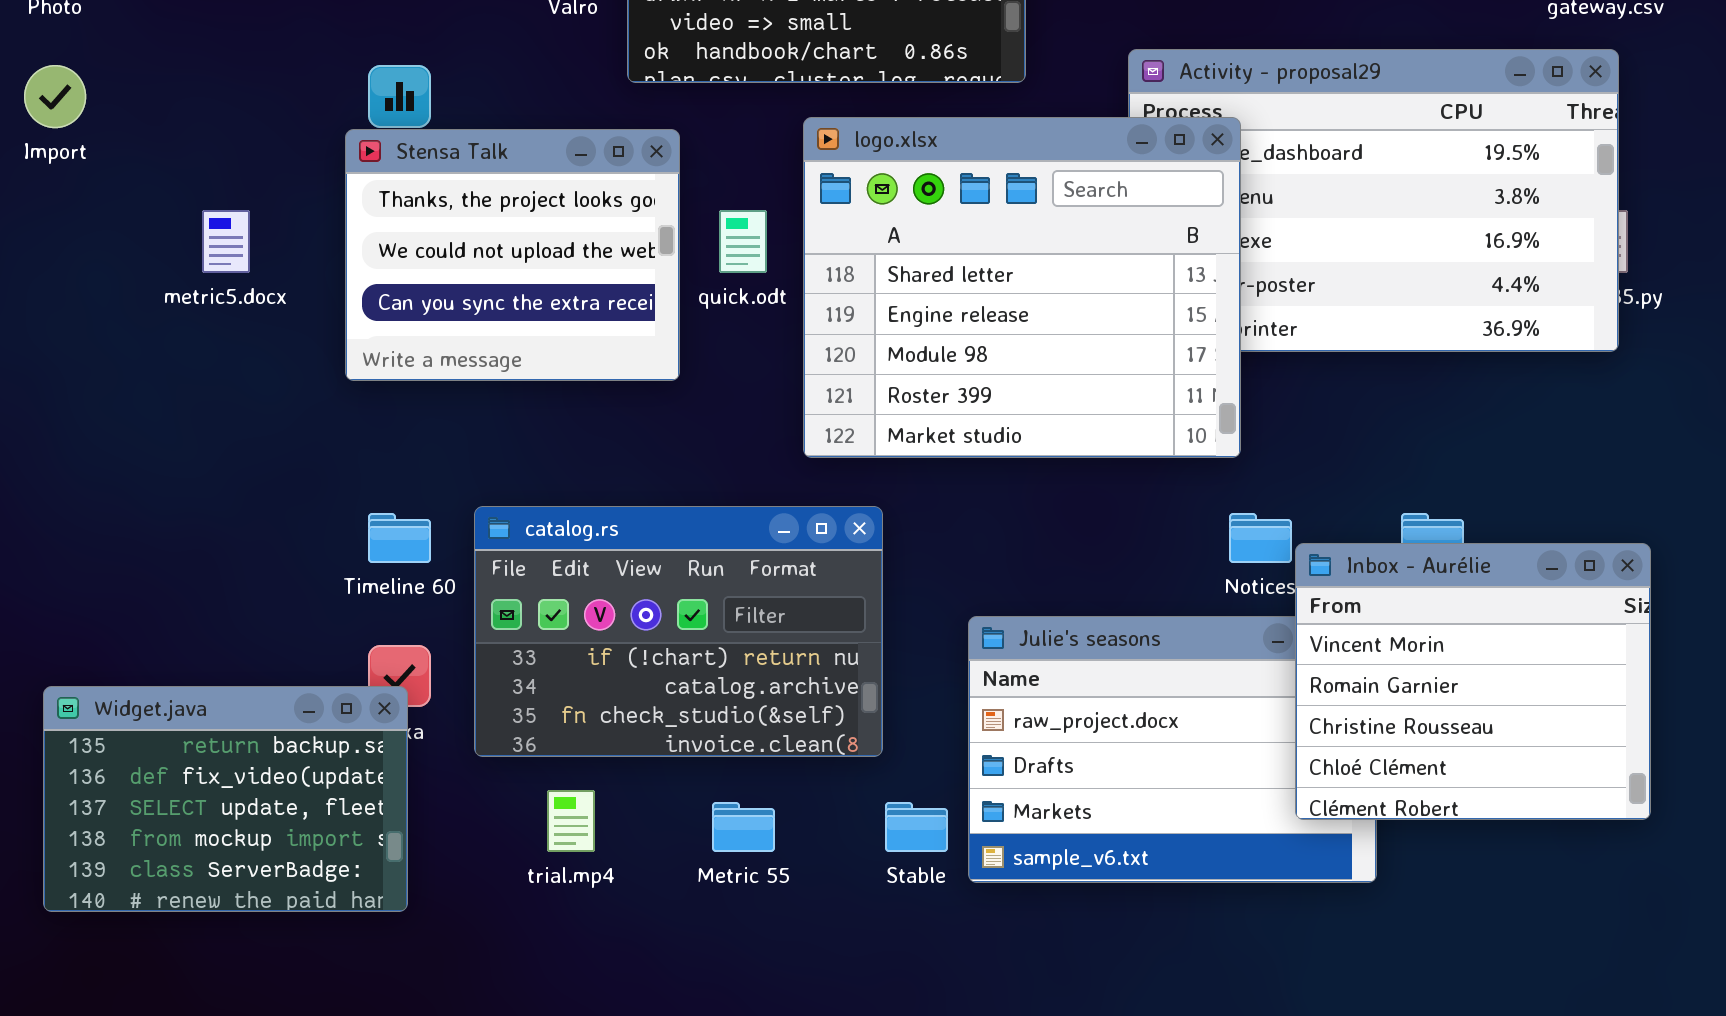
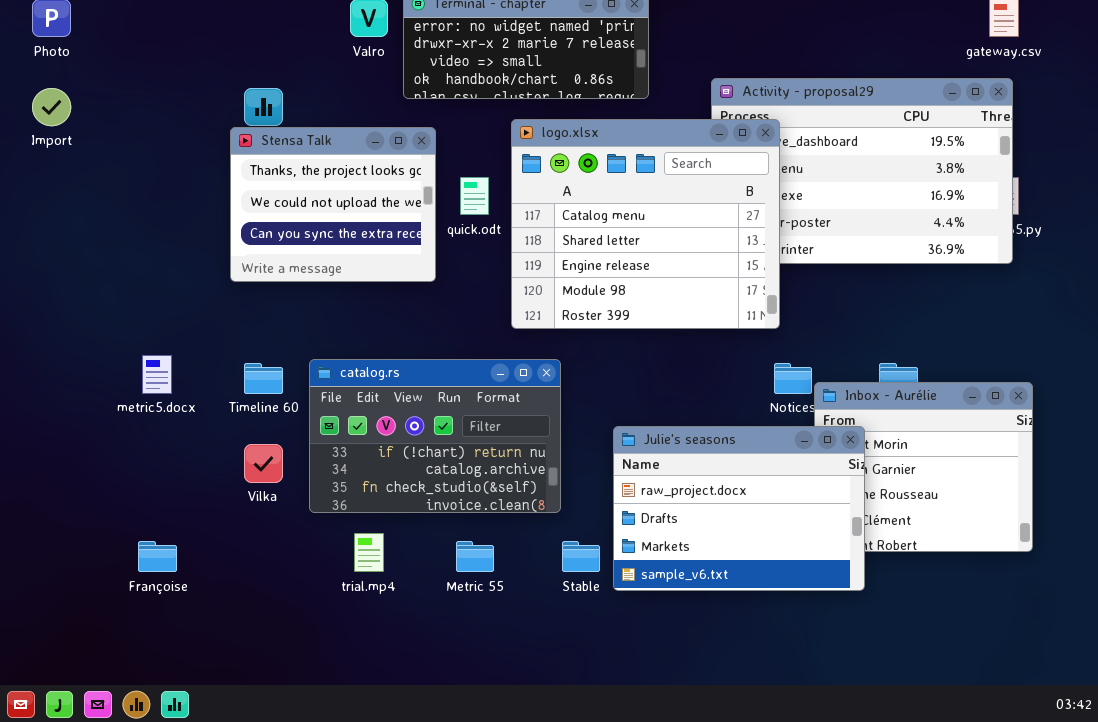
logo.xlsx: [803,117,1241,458] -> [511,119,780,329], scrolled up 1 row
metric5.docx: [202,210,250,273] -> [142,355,172,394], moved
Julie's seasons: [968,616,1377,883] -> [613,426,865,591], raised
Widget.java: [43,686,408,912] -> none, closed

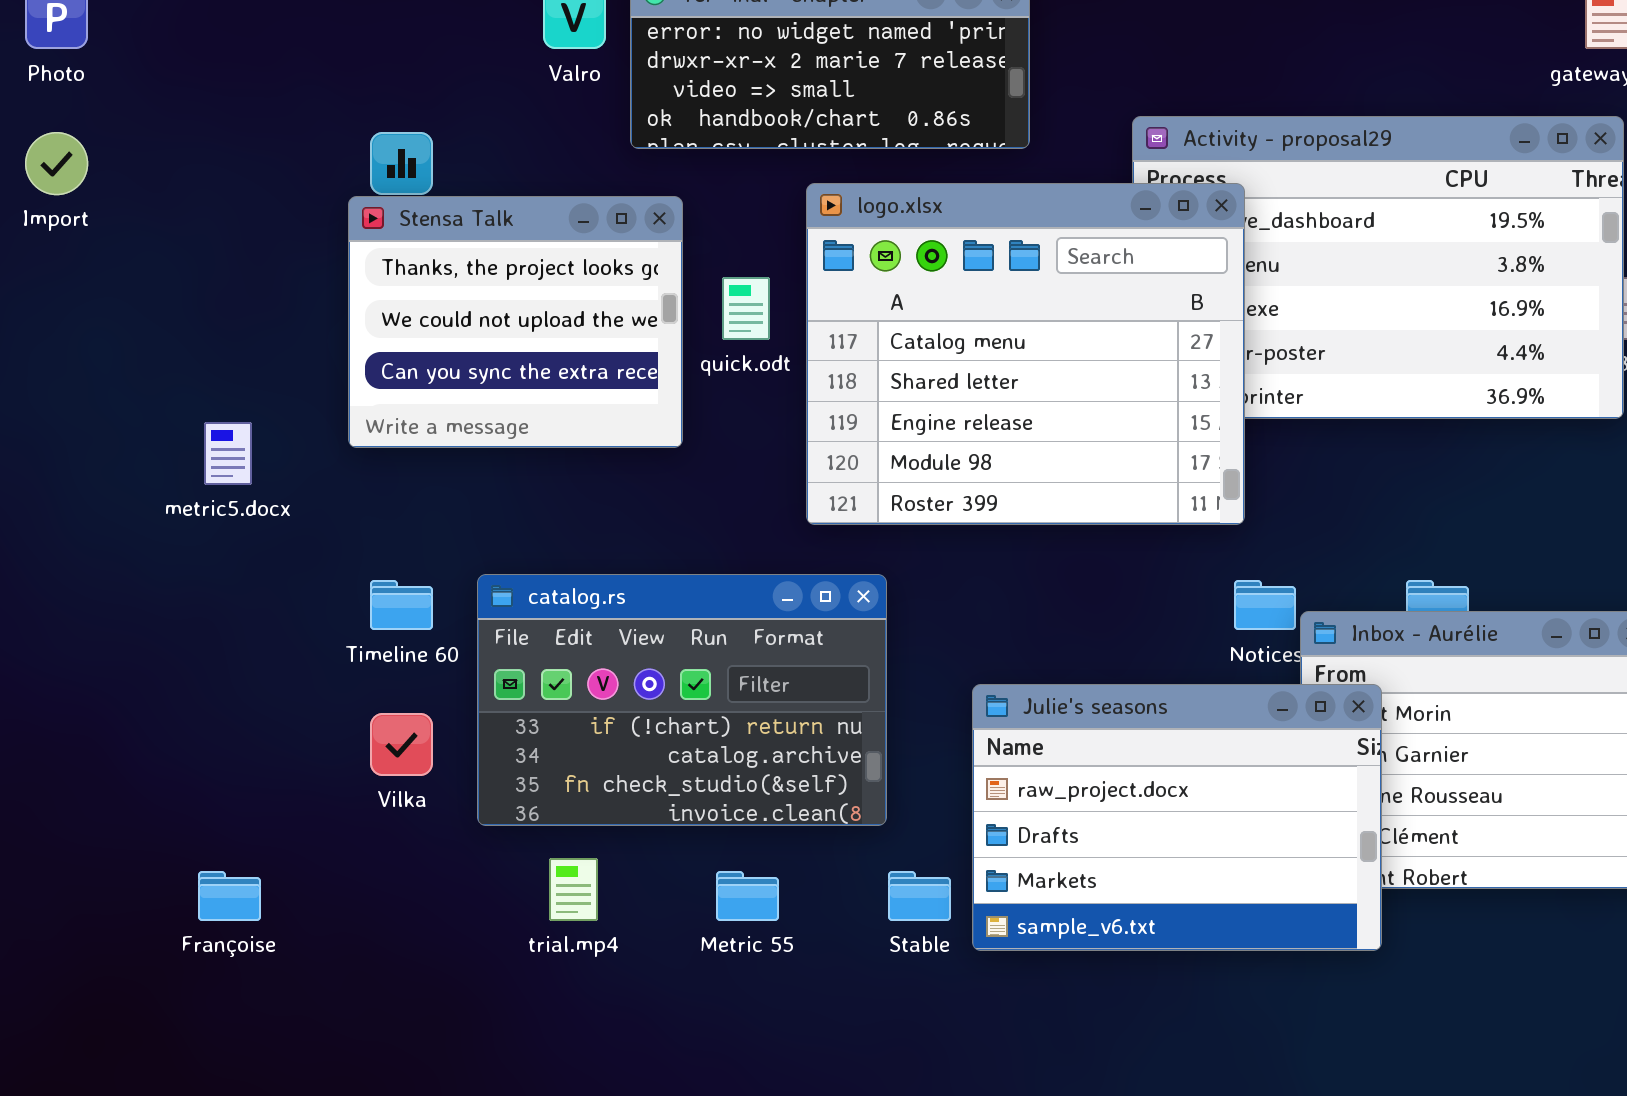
metric5.docx: [142,355,172,394] -> [204,422,252,485], moved

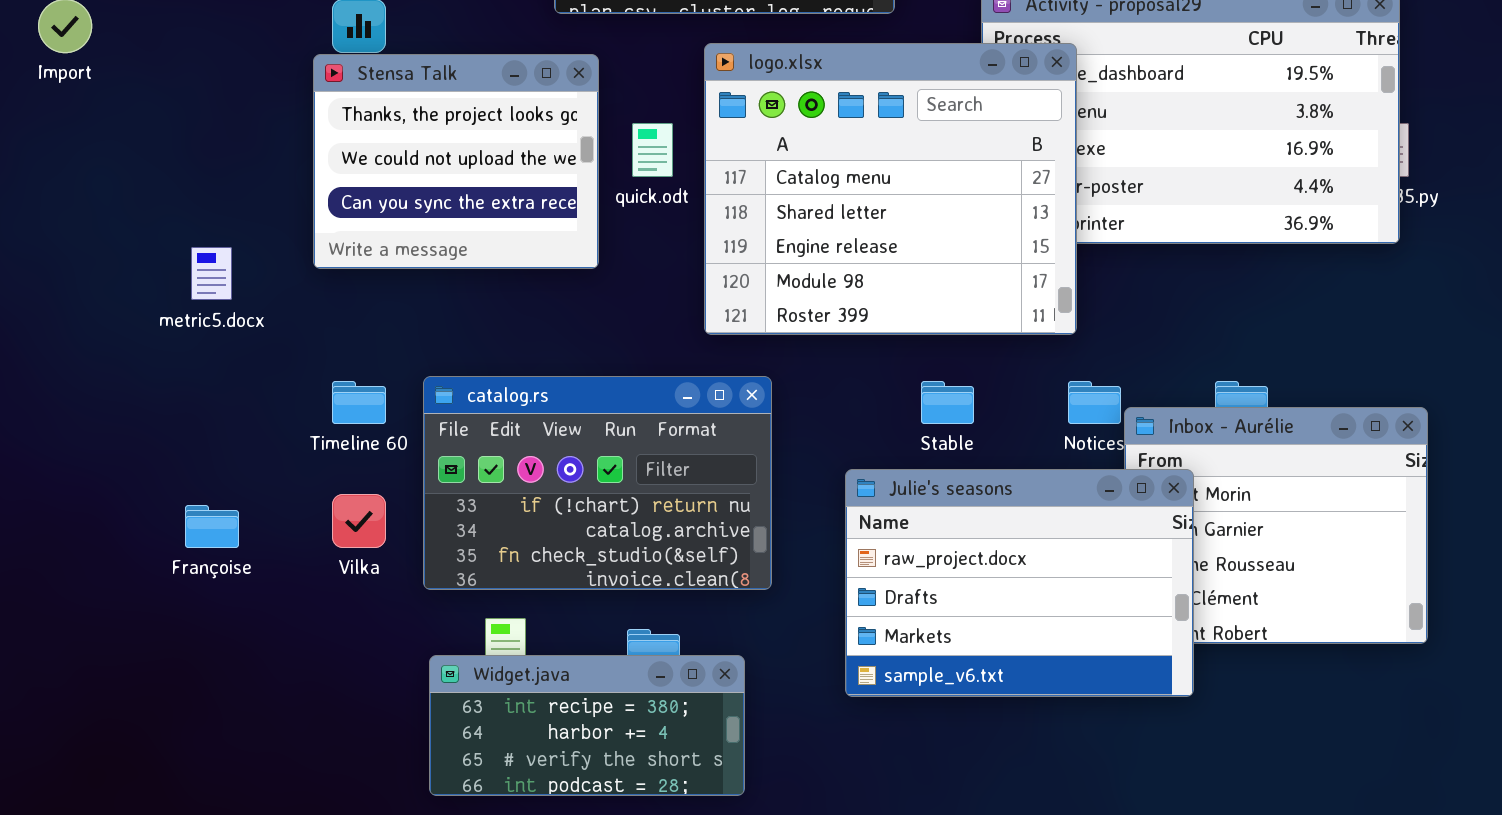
Françoise: [198,871,261,921] -> [185,505,239,548], moved
Stable: [888,871,951,921] -> [921,381,974,424], moved
Widget.java: none -> [429,655,745,796], opened

